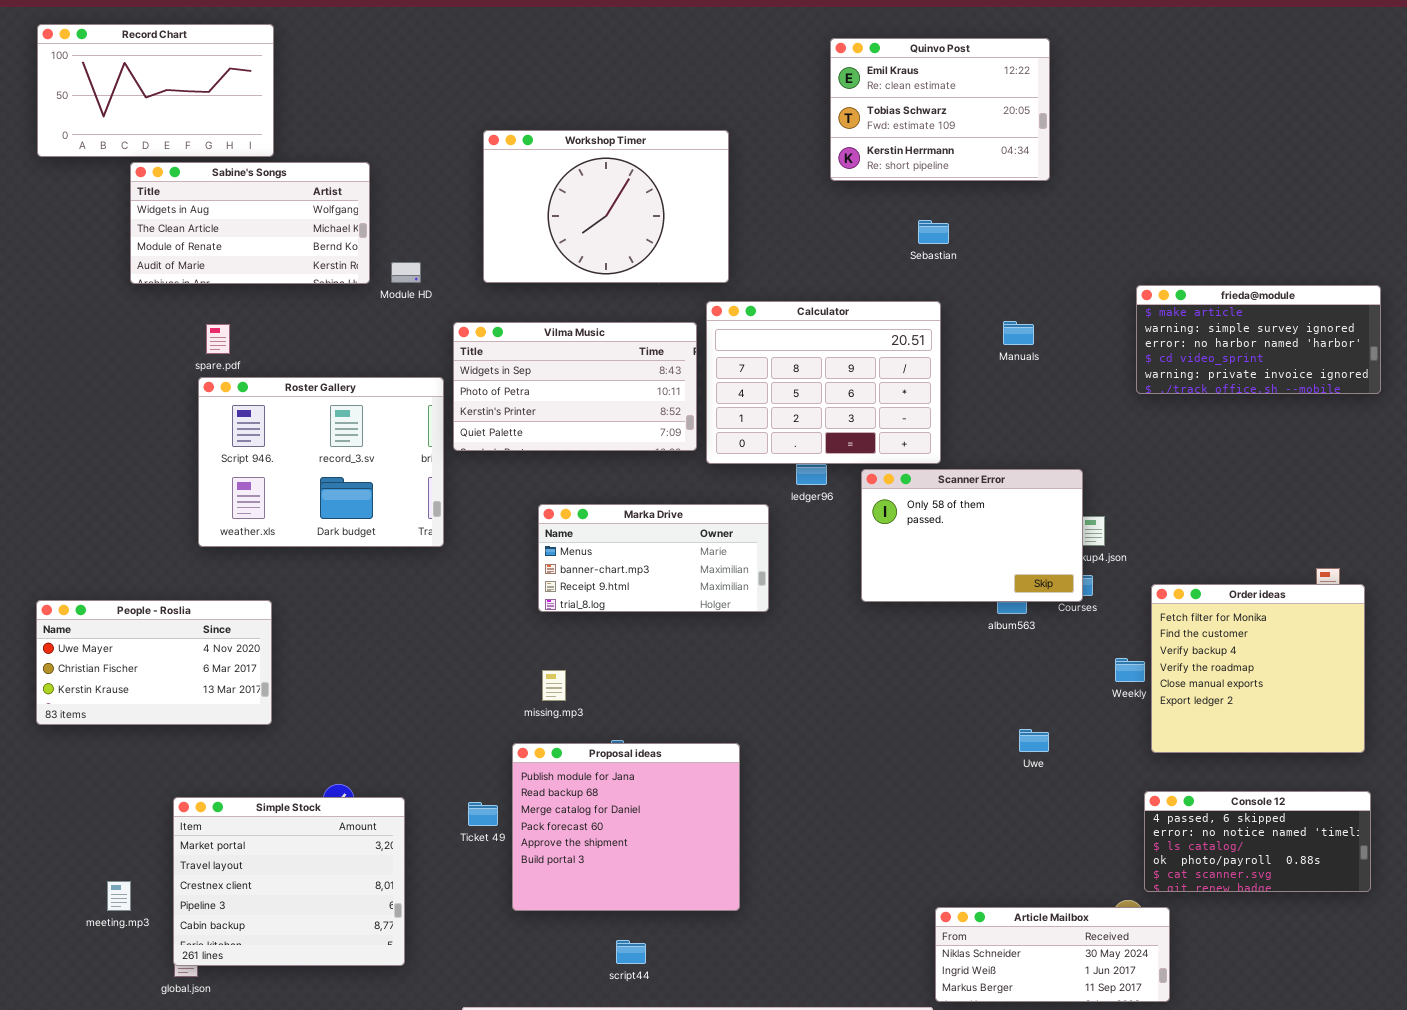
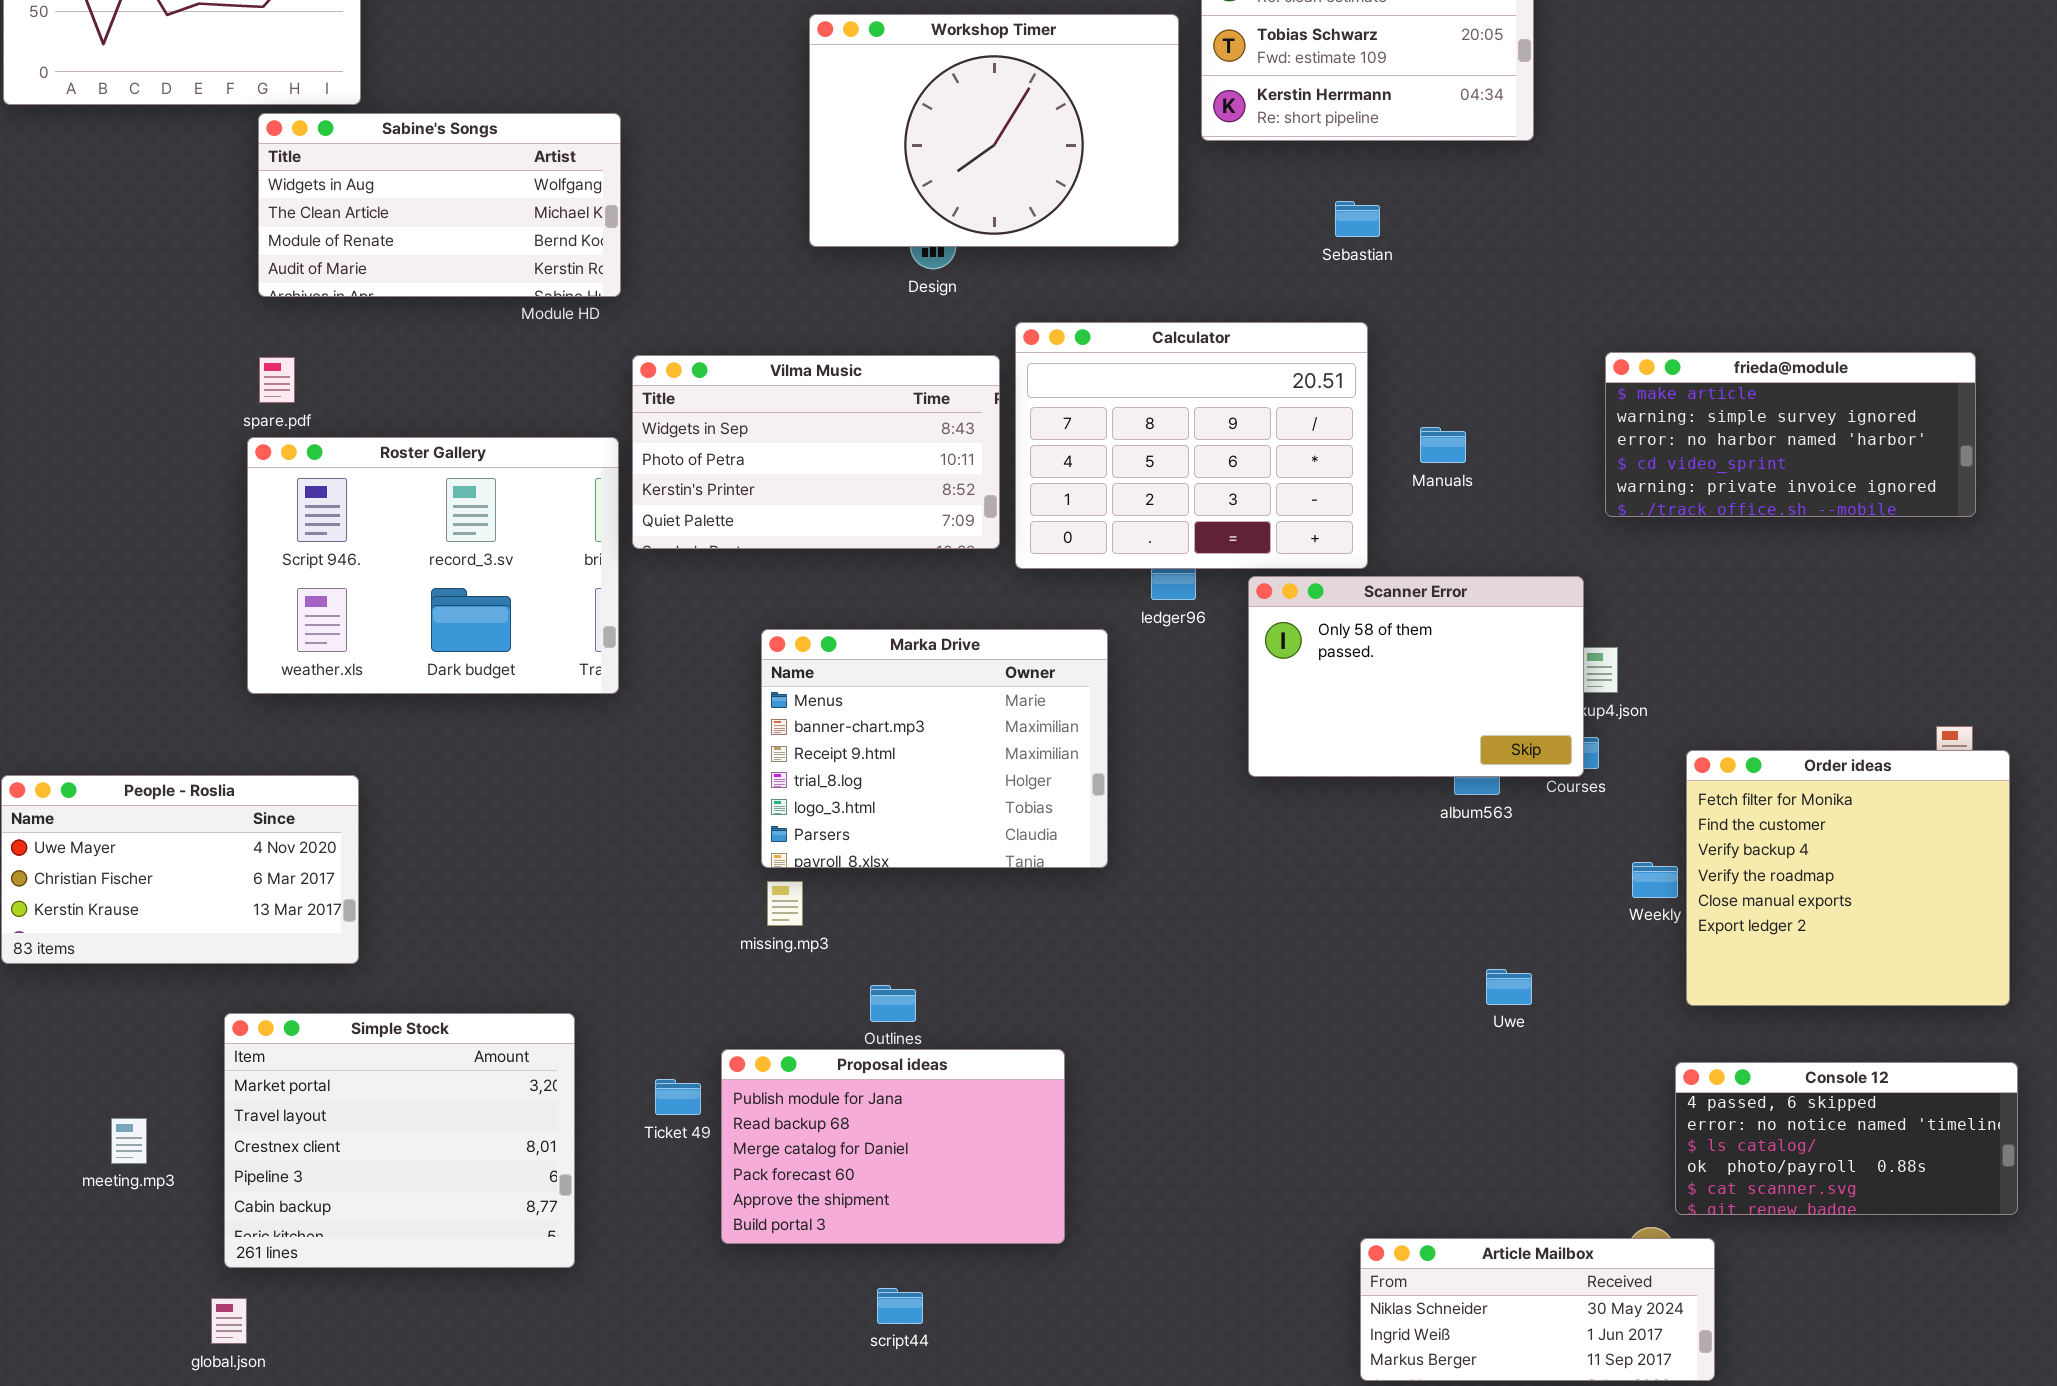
Workshop Timer: [483,130,729,283] -> [809,14,1179,247], moved
Sabine's Songs: [130,162,370,284] -> [258,113,621,297], moved
frieda@module: [1136,285,1381,394] -> [1605,352,1976,517], moved
Manuals: [1003,321,1034,345] -> [1420,427,1466,463], moved
Marka Drive: [538,504,769,612] -> [761,629,1108,868], resized
Proposal ideas: [512,743,740,911] -> [721,1049,1065,1244], resized
Simple Stock: [173,797,405,966] -> [224,1013,575,1268], moved
meeting.mp3: [107,881,131,911] -> [111,1118,147,1164], moved

